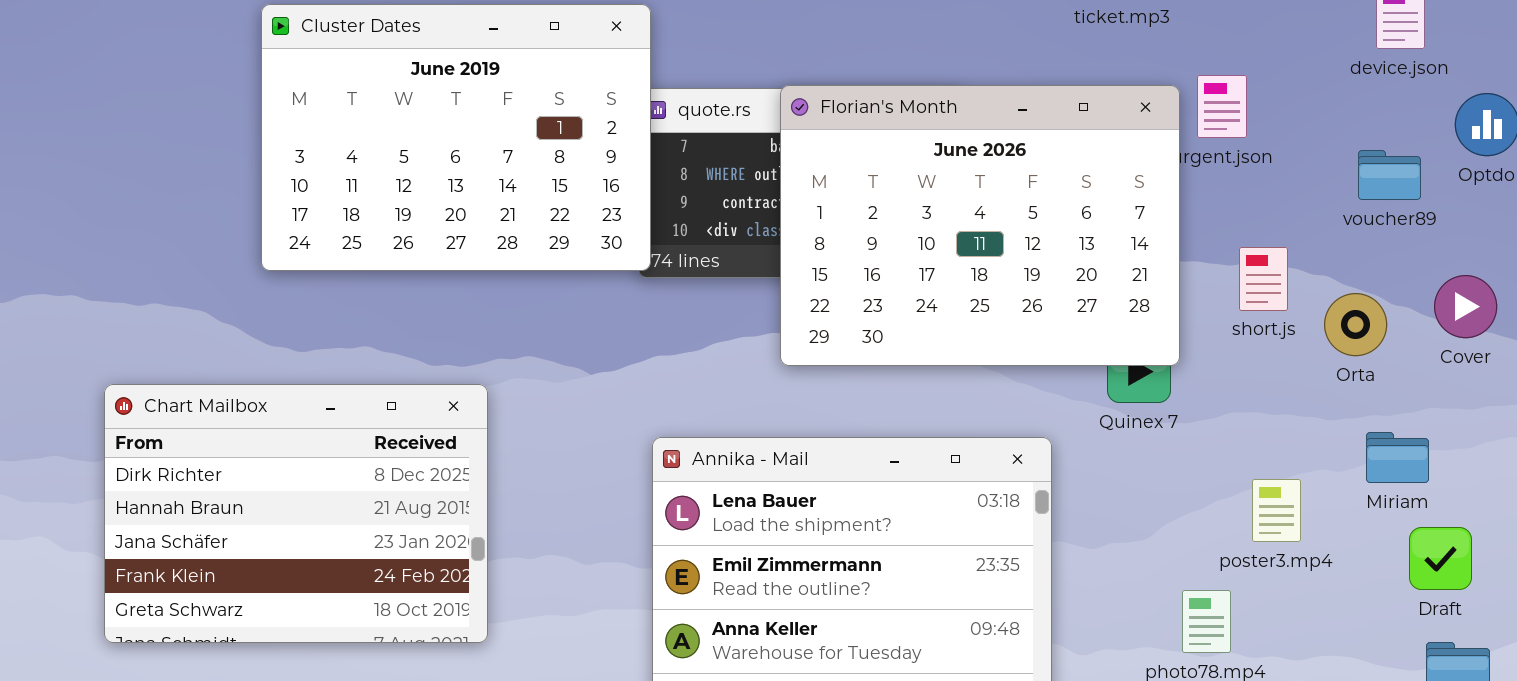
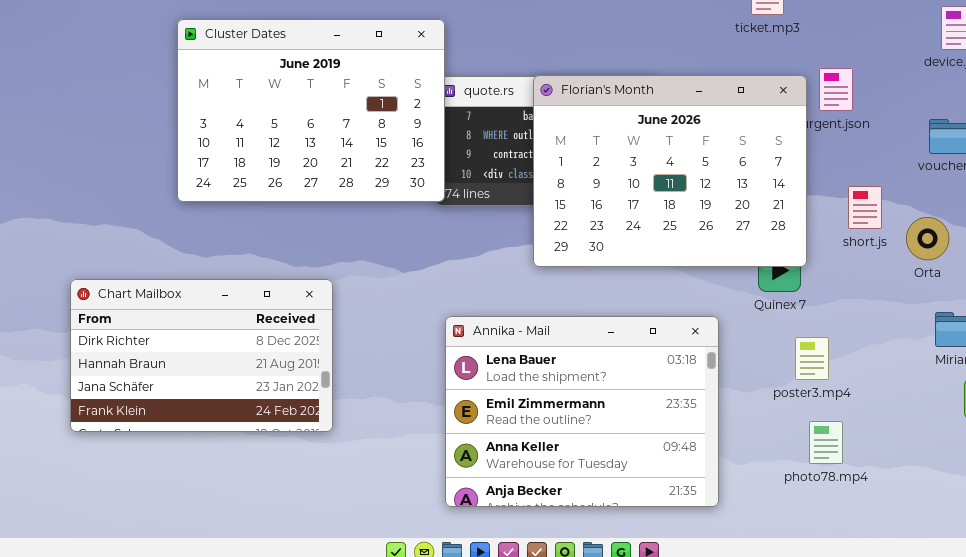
Chart Mailbox: [104,384,488,643] -> [70,279,333,432], resized
poster3.mp4: [1252,479,1301,542] -> [795,337,829,380], moved

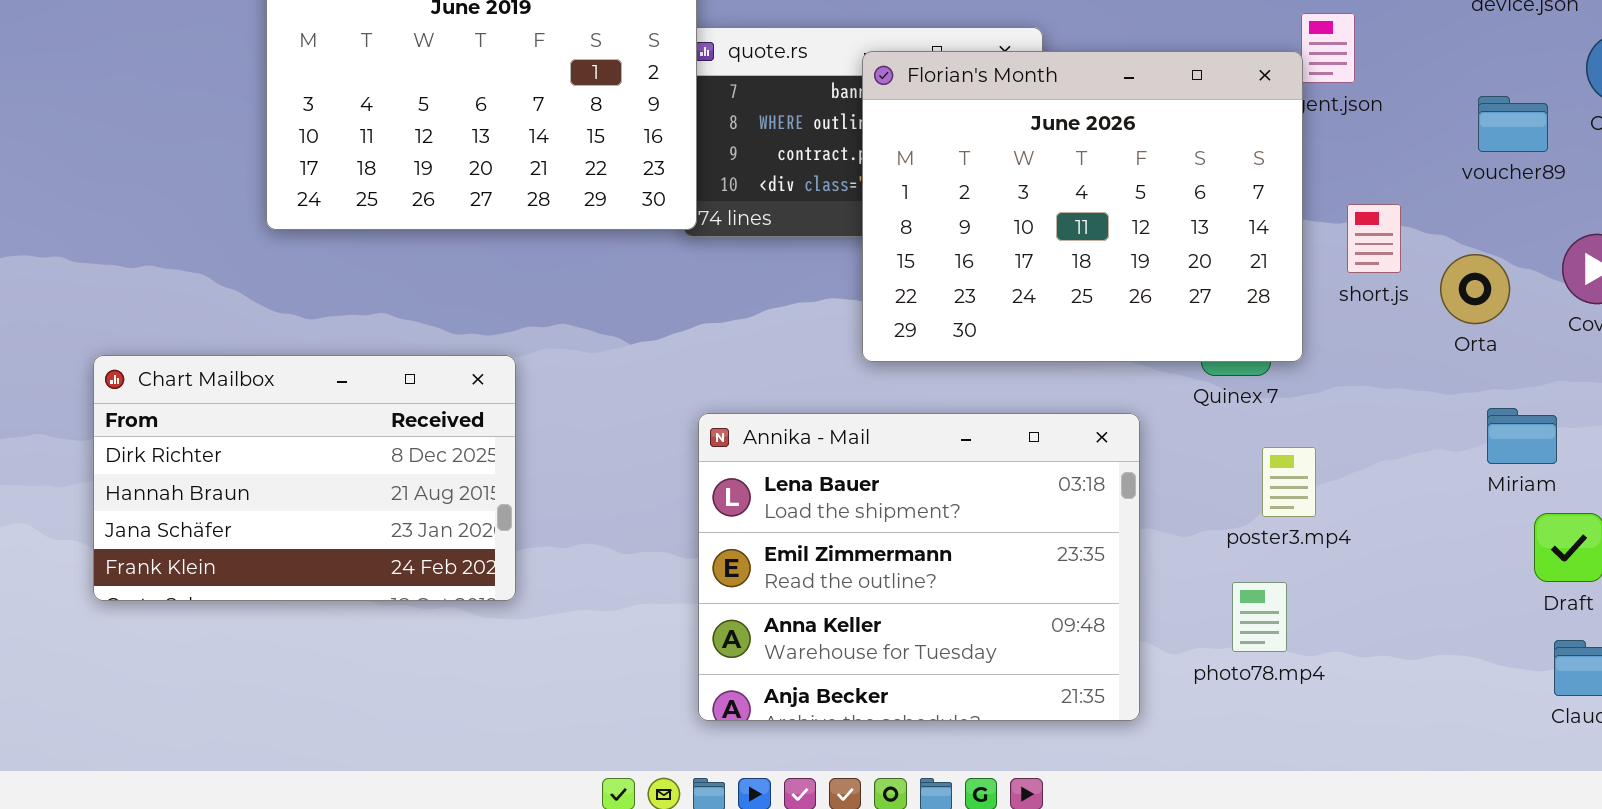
Florian's Month: [533,75,807,267] -> [862,51,1303,362], moved
photo78.mp4: [809,421,843,464] -> [1232,582,1287,652], moved

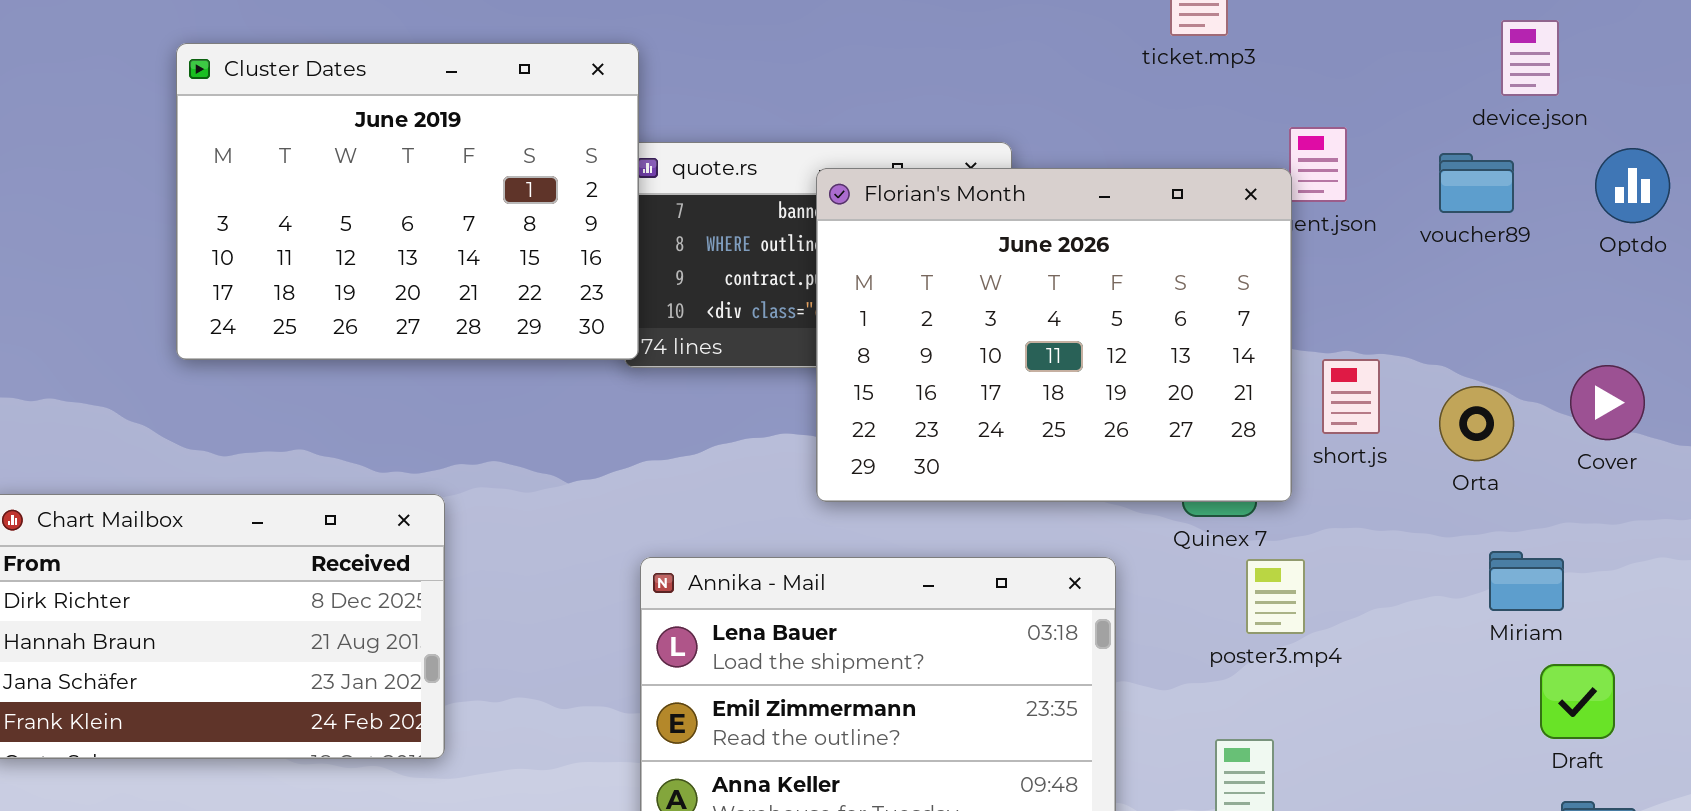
voucher89: [1478,96,1548,152] -> [1439,153,1514,213], moved
short.js: [1347,204,1401,273] -> [1322,359,1380,434], moved
poster3.mp4: [1262,447,1316,517] -> [1246,559,1305,634], moved

